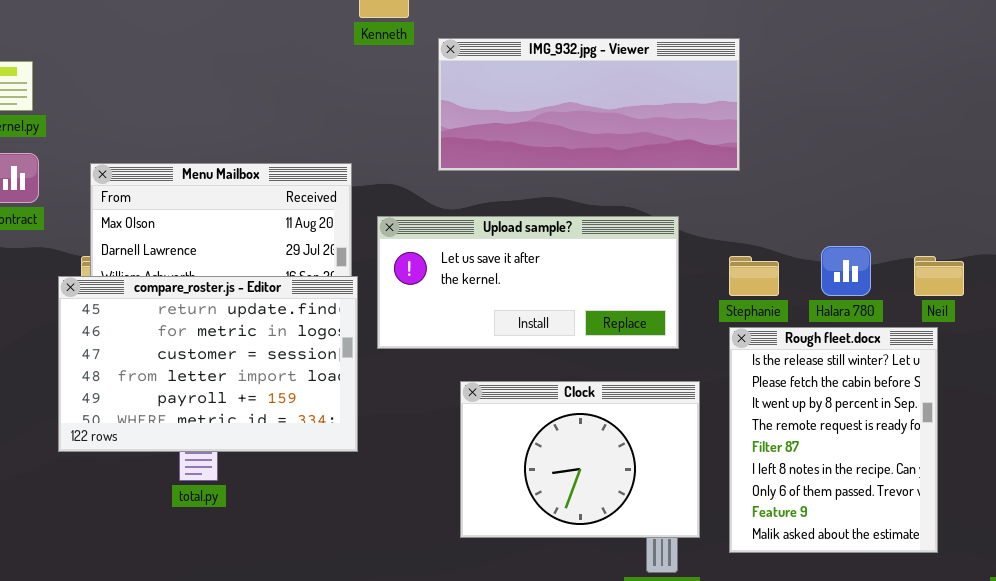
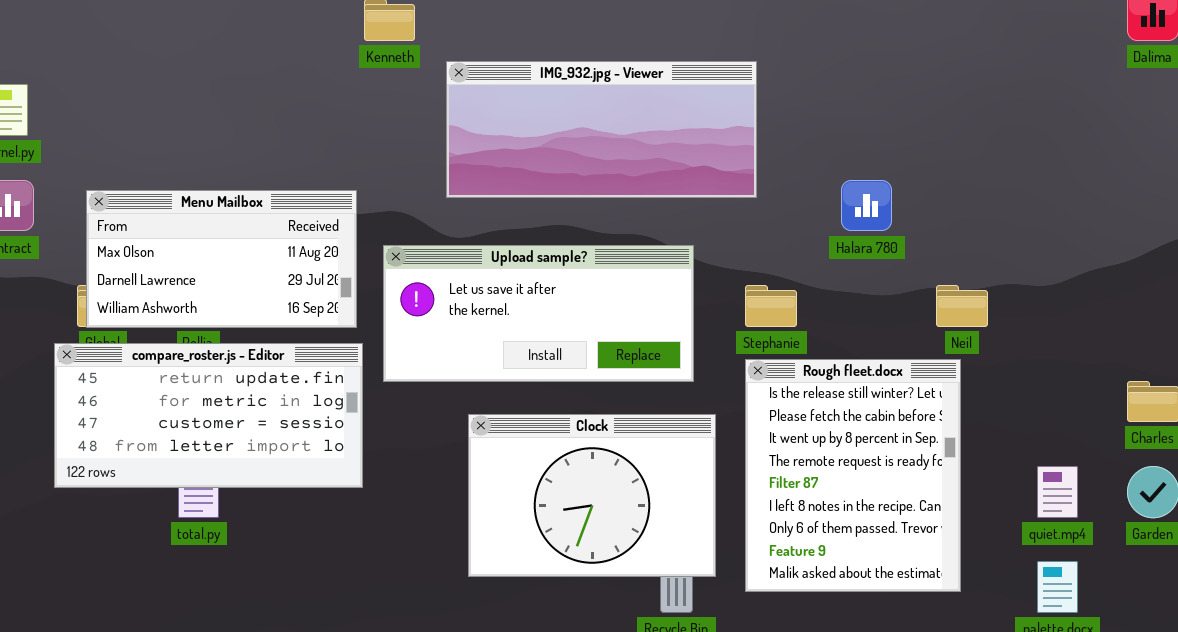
Halara 780: [821,246,871,296] -> [841,180,892,231], moved
compare_roster.js - Editor: [58,276,358,452] -> [54,343,363,488], resized

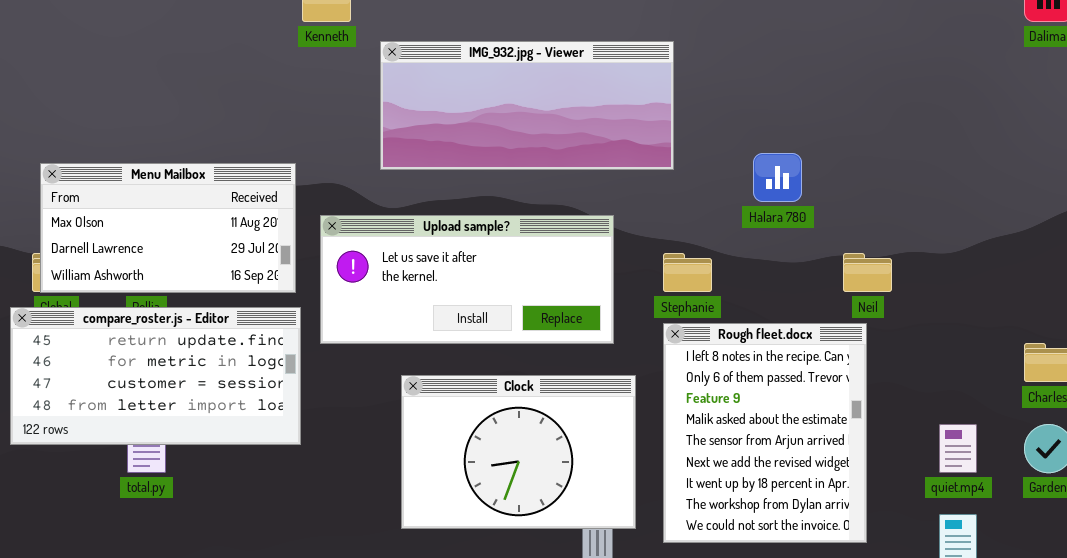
Rough fleet.docx: [745,359,961,592] -> [663,323,867,543], scrolled down 5 rows

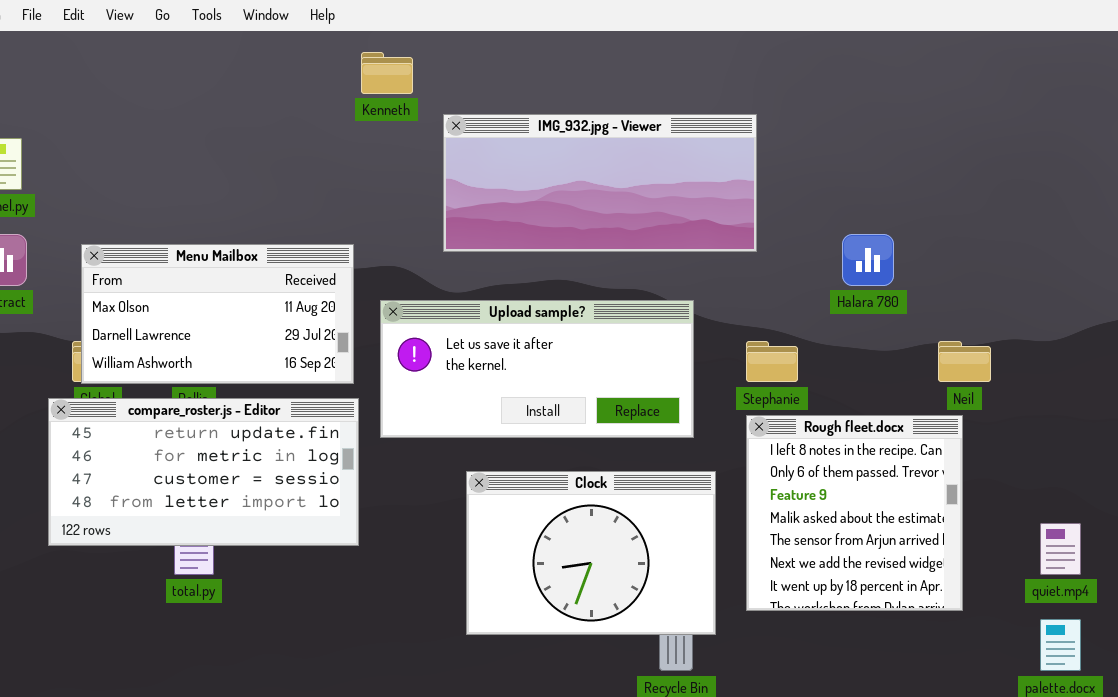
Rough fleet.docx: [663,323,867,543] -> [746,415,963,611], resized

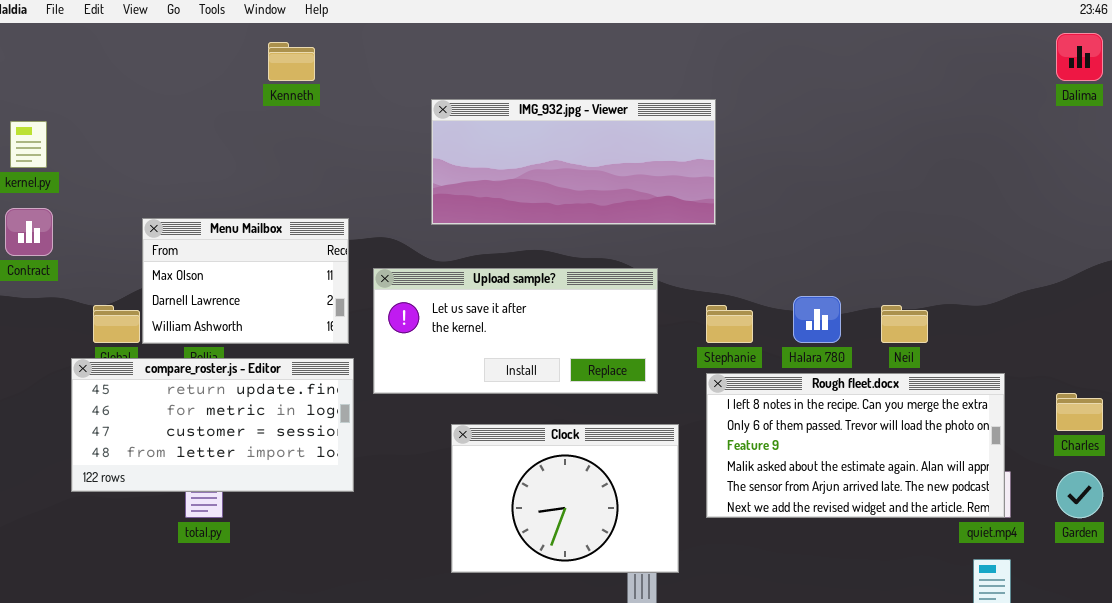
Kenneth: [361,52,413,94] -> [268,42,315,81], moved
Halara 780: [842,234,894,286] -> [793,296,841,343], moved
Menu Mailbox: [81,244,354,384] -> [142,218,349,344], resized
Rough fleet.docx: [746,415,963,611] -> [706,373,1005,518], resized

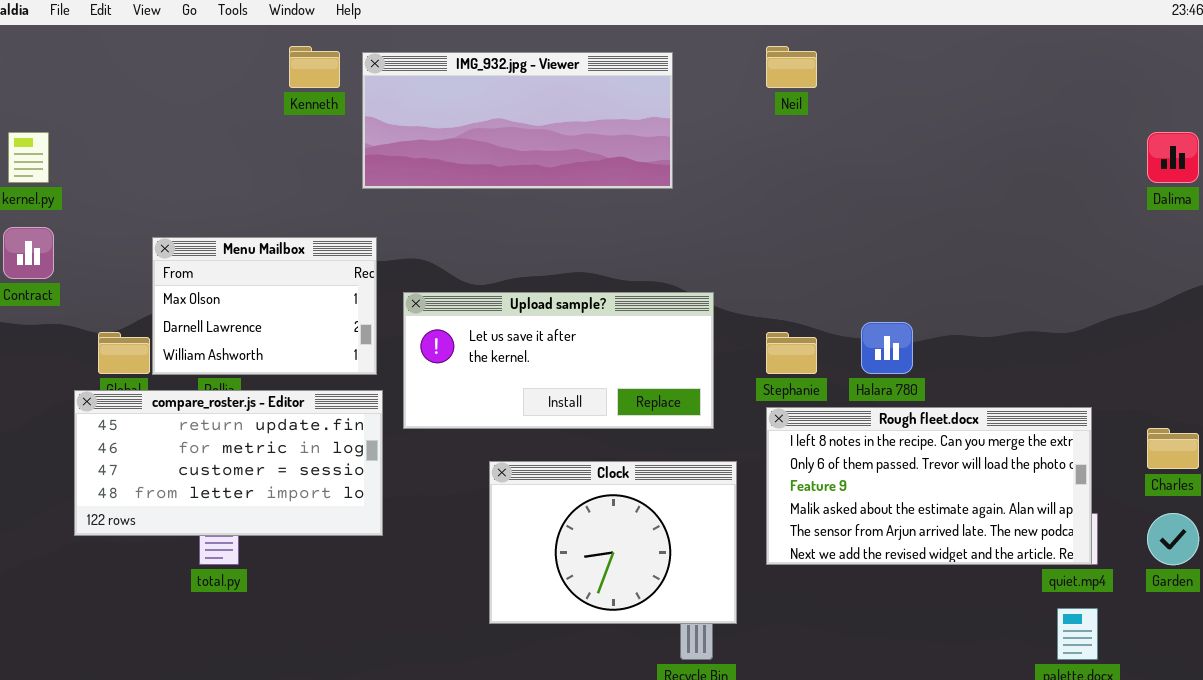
Dalima: [1056,33,1103,81] -> [1147,132,1199,183], moved
IMG_932.jpg - Viewer: [431,99,716,225] -> [362,52,673,189], moved
Neil: [881,305,928,343] -> [766,46,817,88], moved

